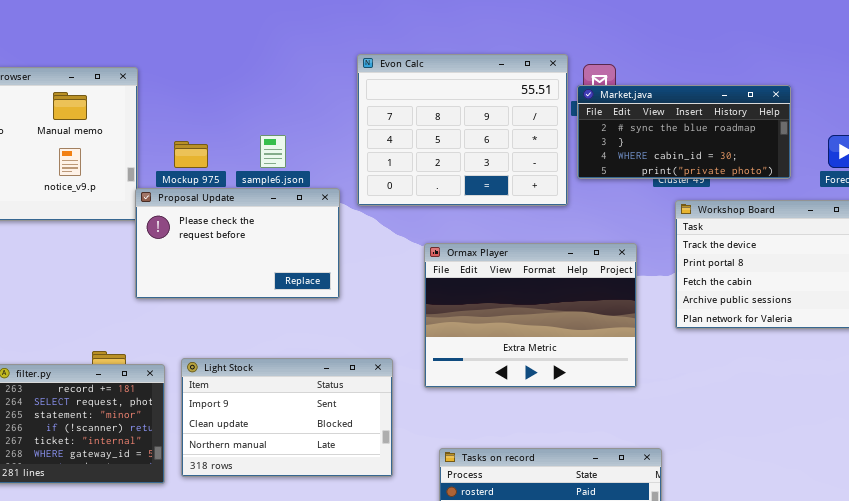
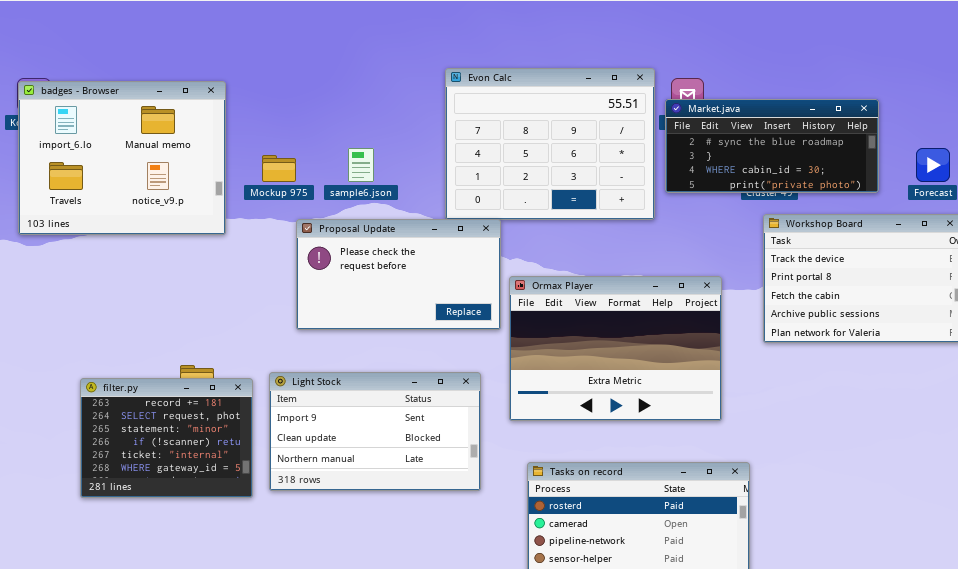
Proposal Update: [135,188,340,299] -> [296,219,501,330], moved
Ormax Player: [424,243,637,388] -> [509,276,722,421], moved

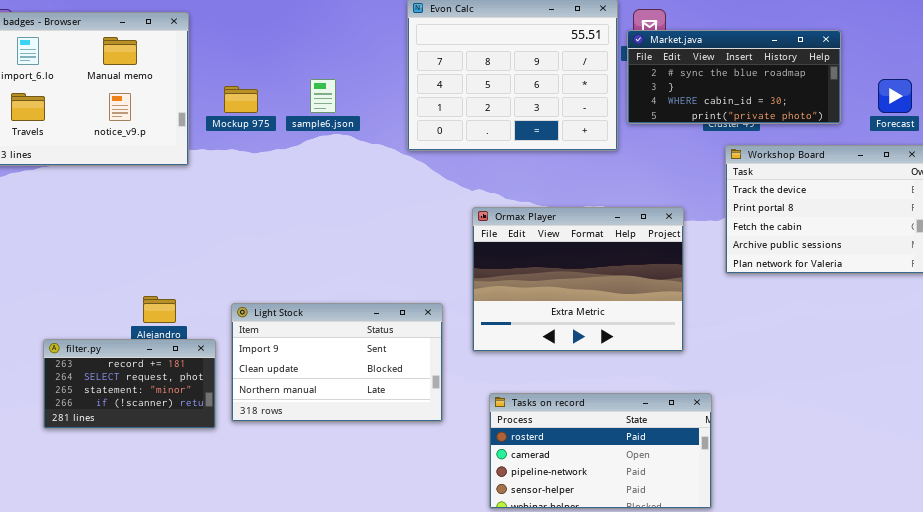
Proposal Update: [296,219,501,330] -> none, closed
filter.py: [80,378,253,498] -> [43,339,216,429], resized

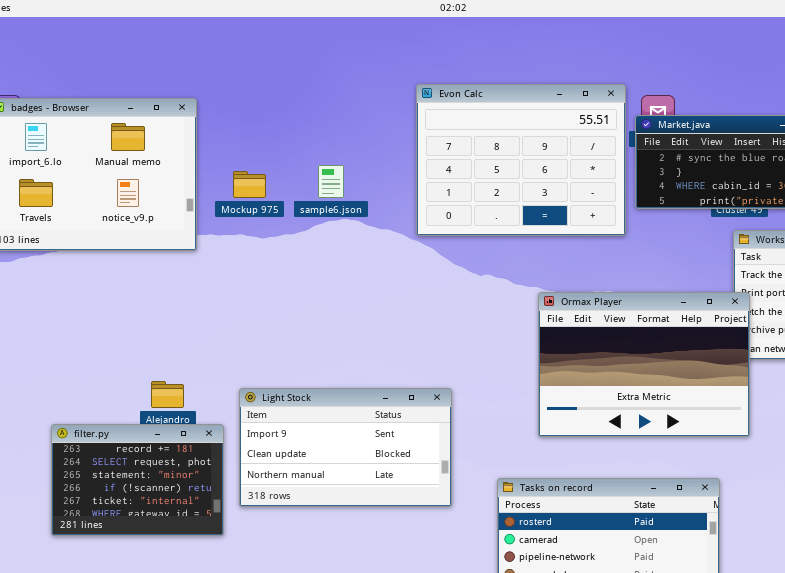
Ormax Player: [472,207,684,352] -> [538,292,750,437], moved
filter.py: [43,339,216,429] -> [51,424,224,536], resized

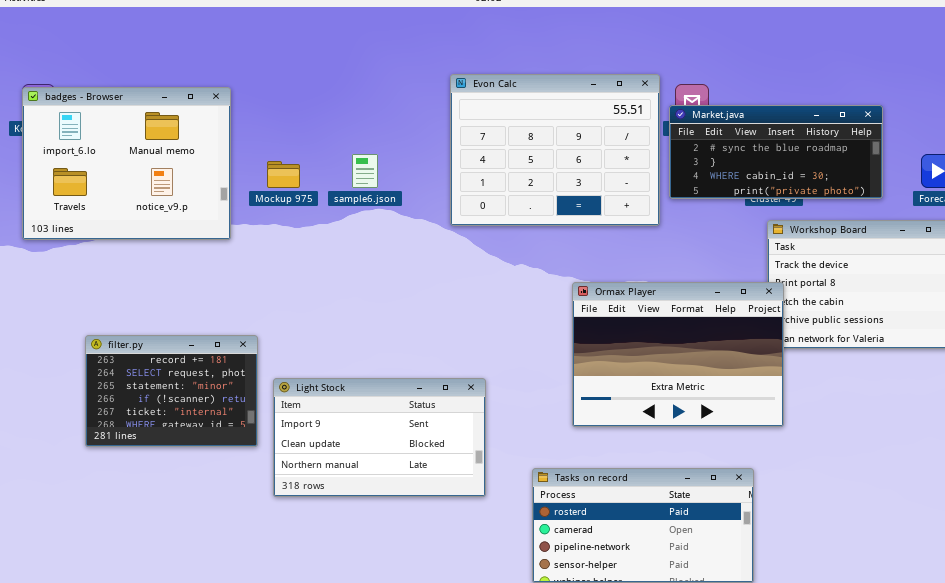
filter.py: [51,424,224,536] -> [85,335,258,447], moved

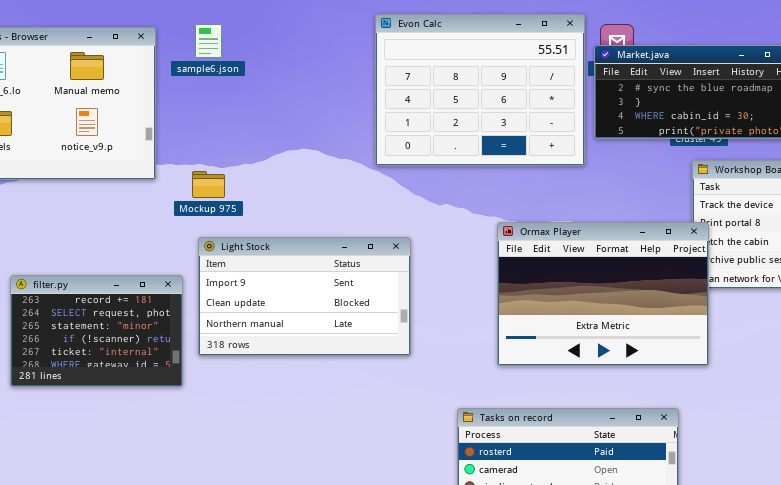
sample6.json: [352,154,378,188] -> [195,24,222,58], moved
Mockup 975: [267,161,300,188] -> [192,171,225,198], moved
Light Stock: [273,378,486,497] -> [198,237,411,356], moved

